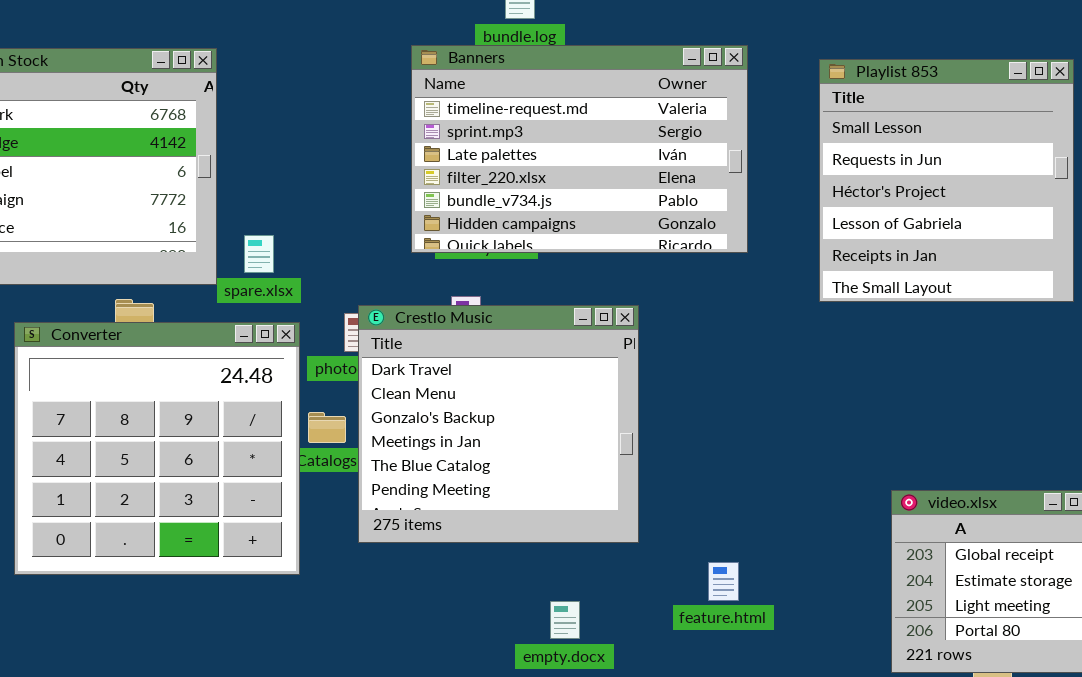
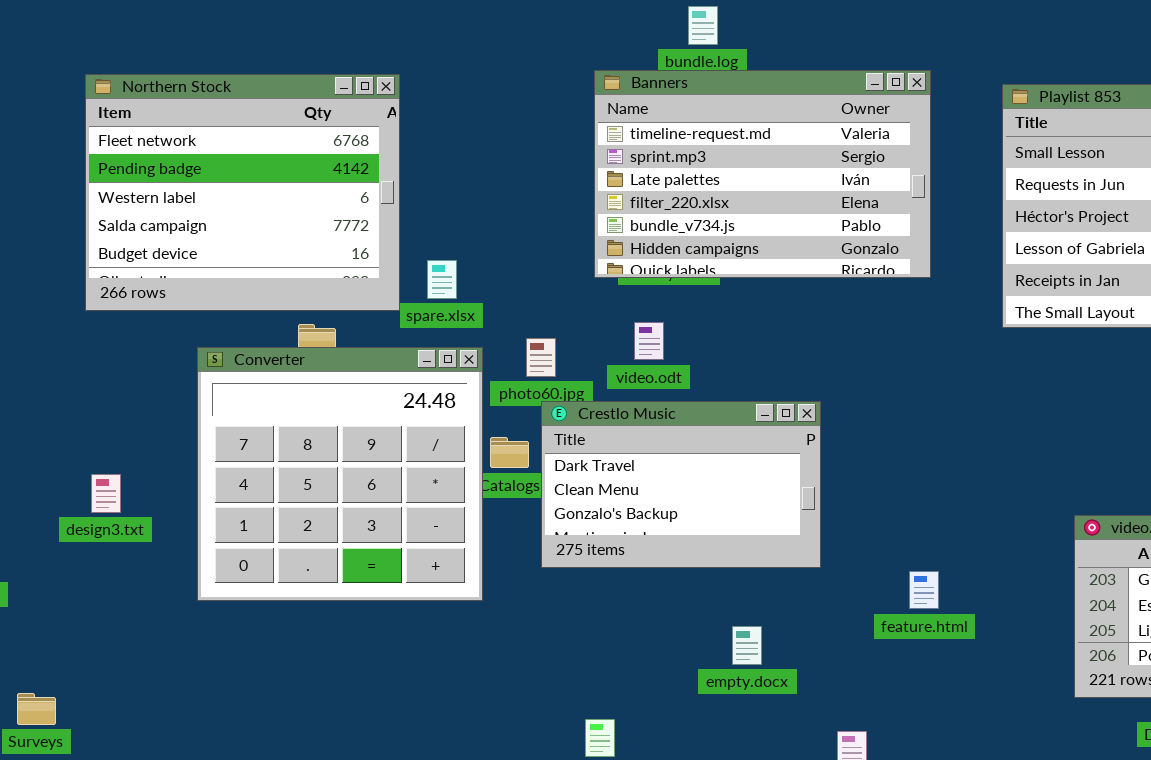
Crestlo Music: [358,305,639,543] -> [541,401,821,568], resized
feature.html: [708,562,739,601] -> [909,571,939,609], moved

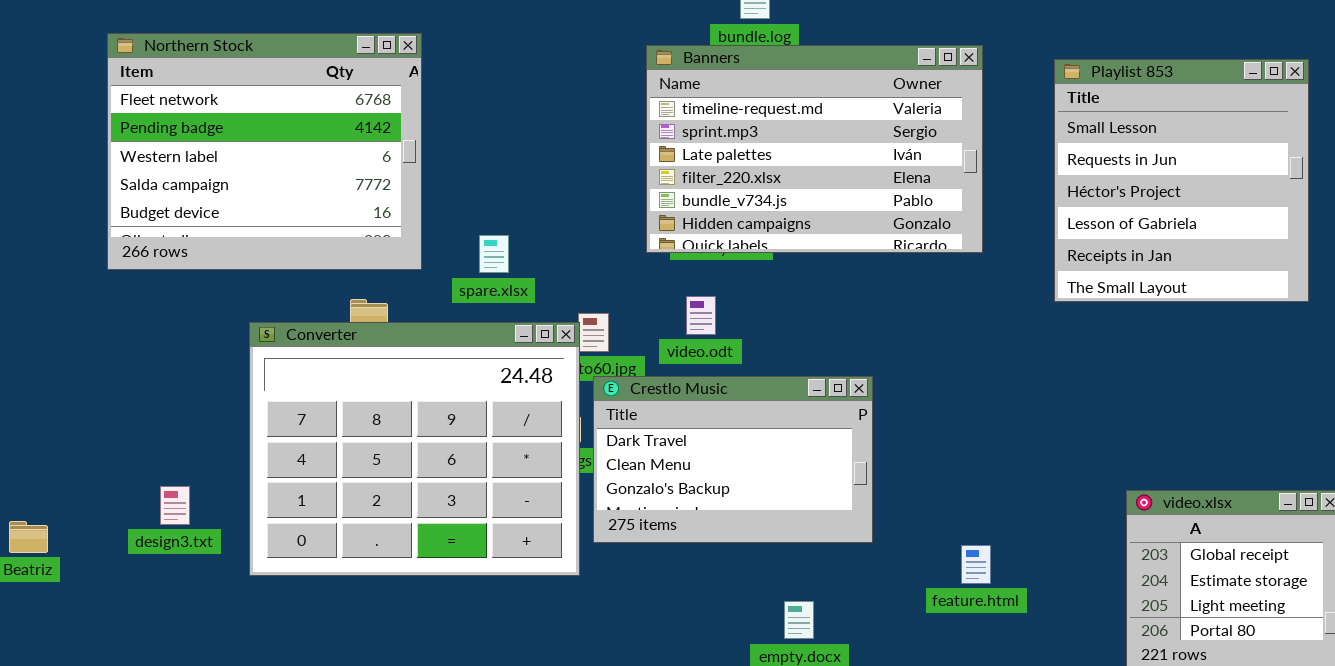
Northern Stock: [85,74,400,311] -> [107,33,422,270], moved
Converter: [197,347,483,601] -> [249,322,580,576], resized
design3.txt: [91,474,121,513] -> [160,486,190,525], moved

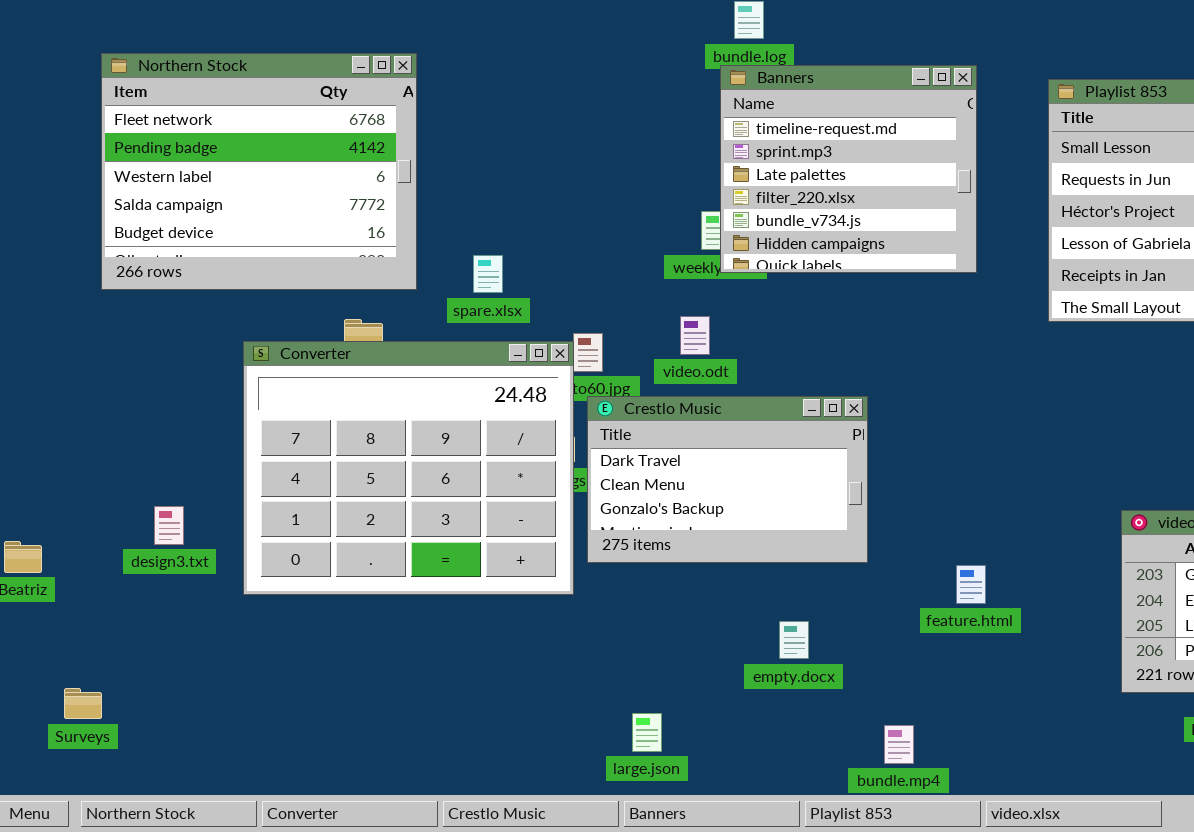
Banners: [646,45,983,253] -> [720,65,977,273], resized

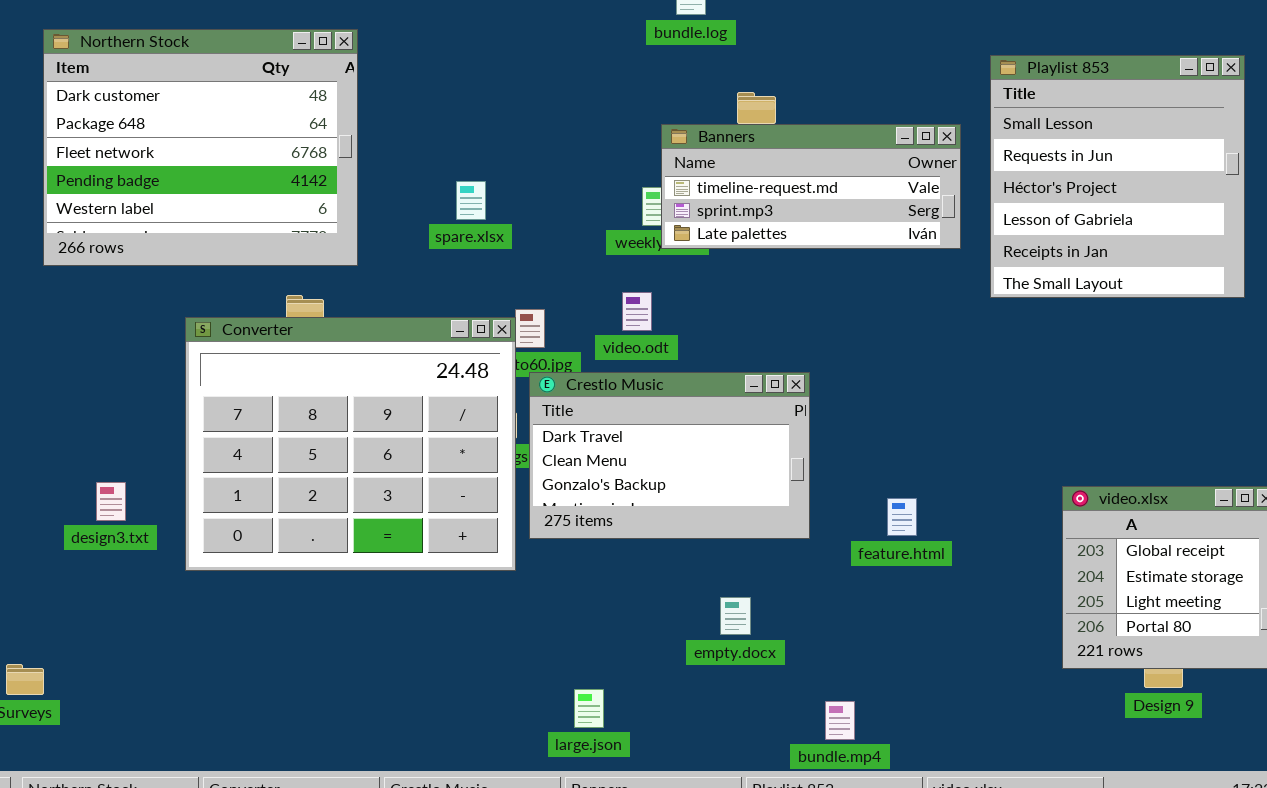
Northern Stock: [101,53,417,290] -> [43,29,358,266], scrolled up 2 rows
Banners: [720,65,977,273] -> [661,124,961,249], resized
spare.xlsx: [473,255,503,293] -> [456,181,486,220], moved
feature.html: [956,565,986,604] -> [887,498,917,536], moved

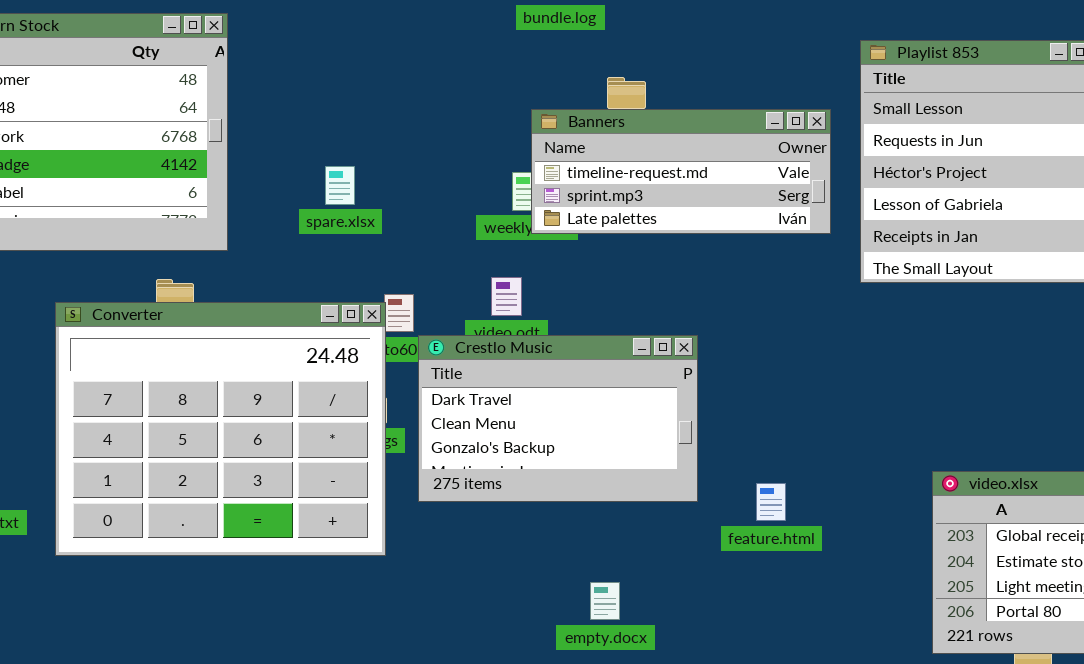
Crestlo Music: [529,372,810,539] -> [418,335,698,502], moved

